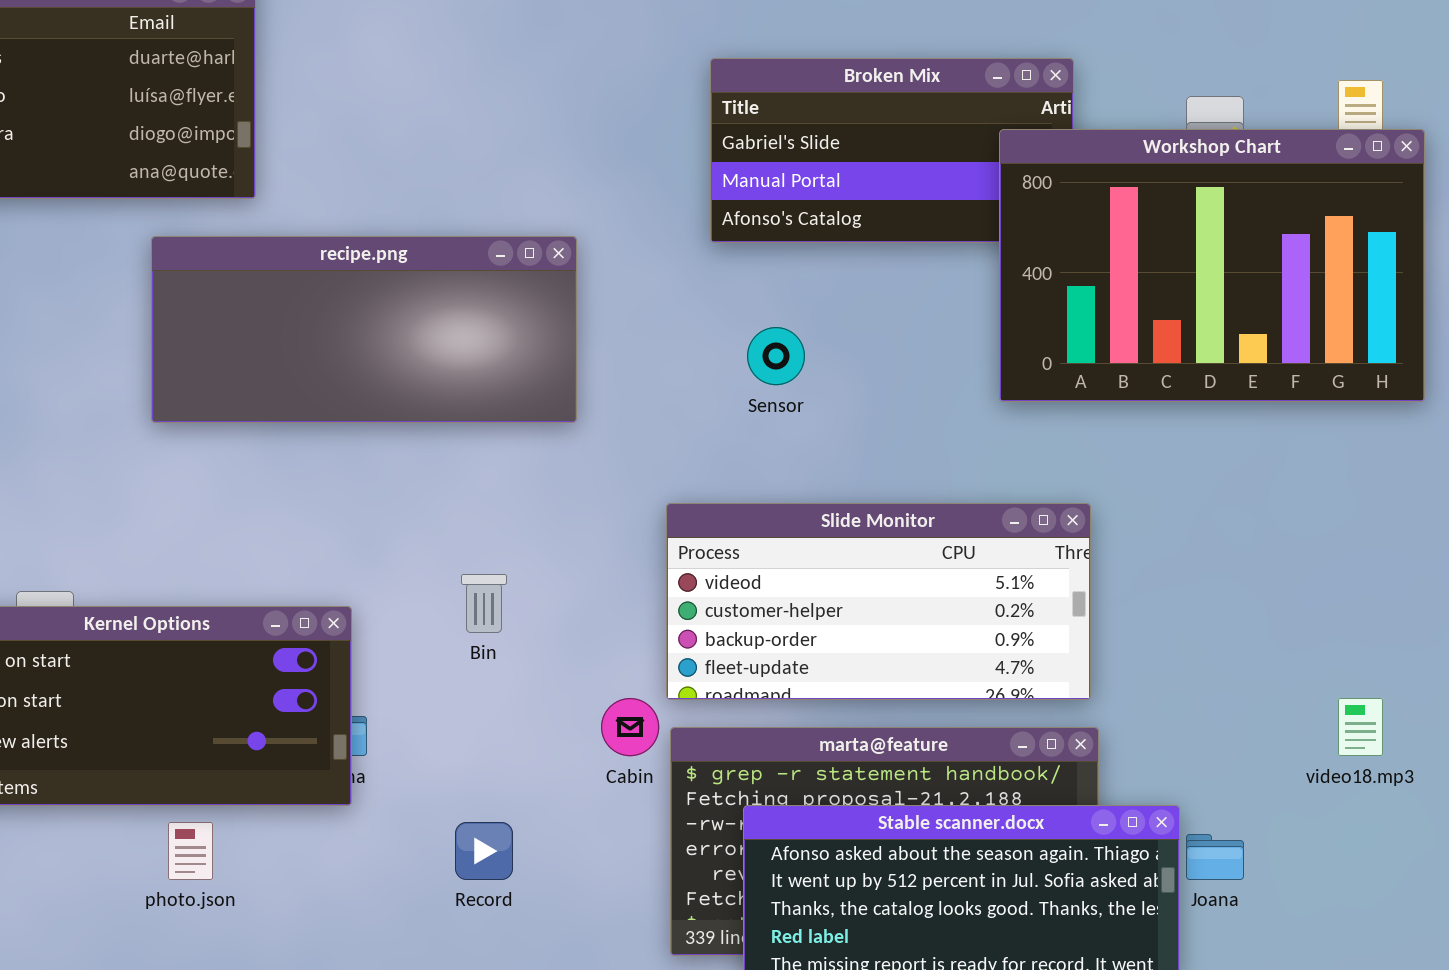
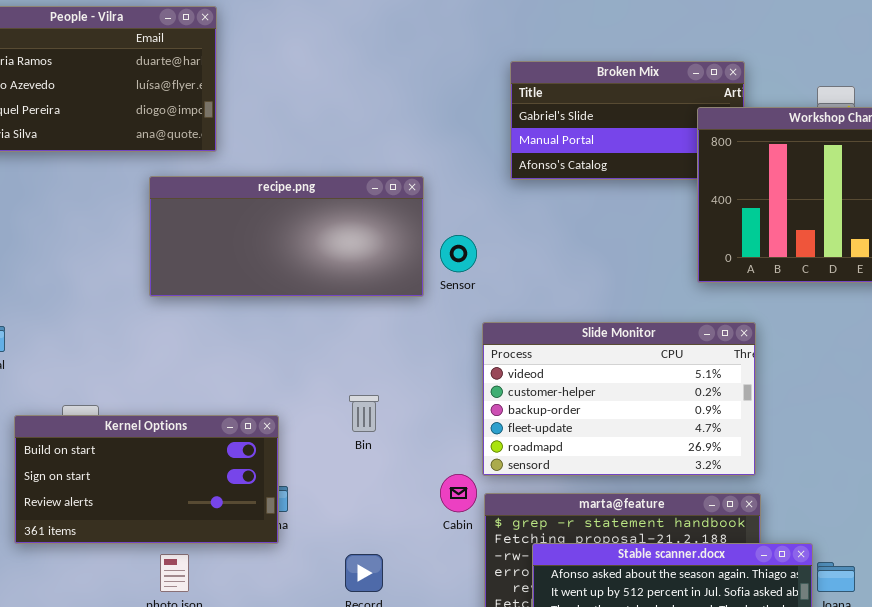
Sensor: [747,327,805,385] -> [440,235,477,272], moved
Slide Monitor: [666,503,1091,700] -> [482,322,756,476], resized

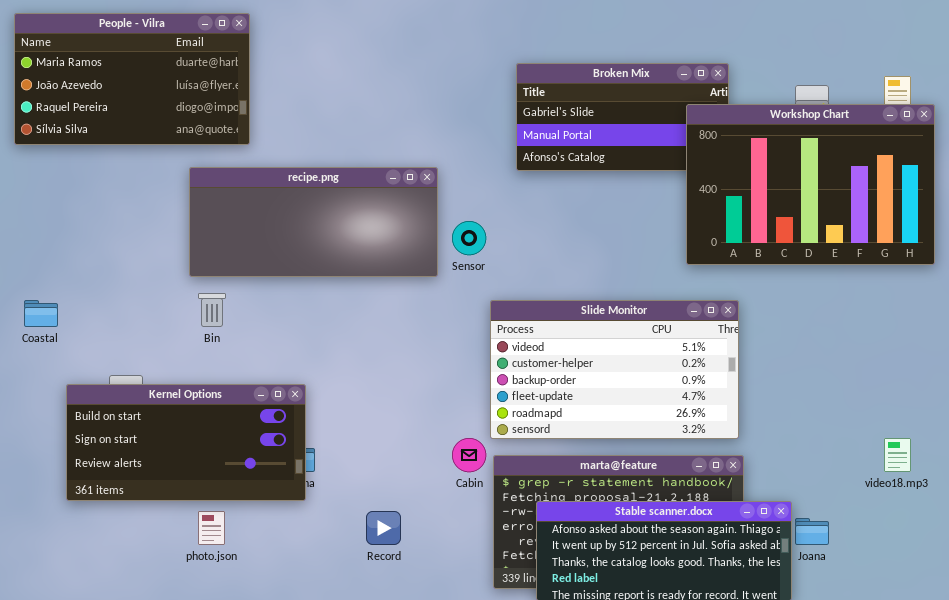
Bin: [349,395,379,432] -> [198,293,226,327], moved

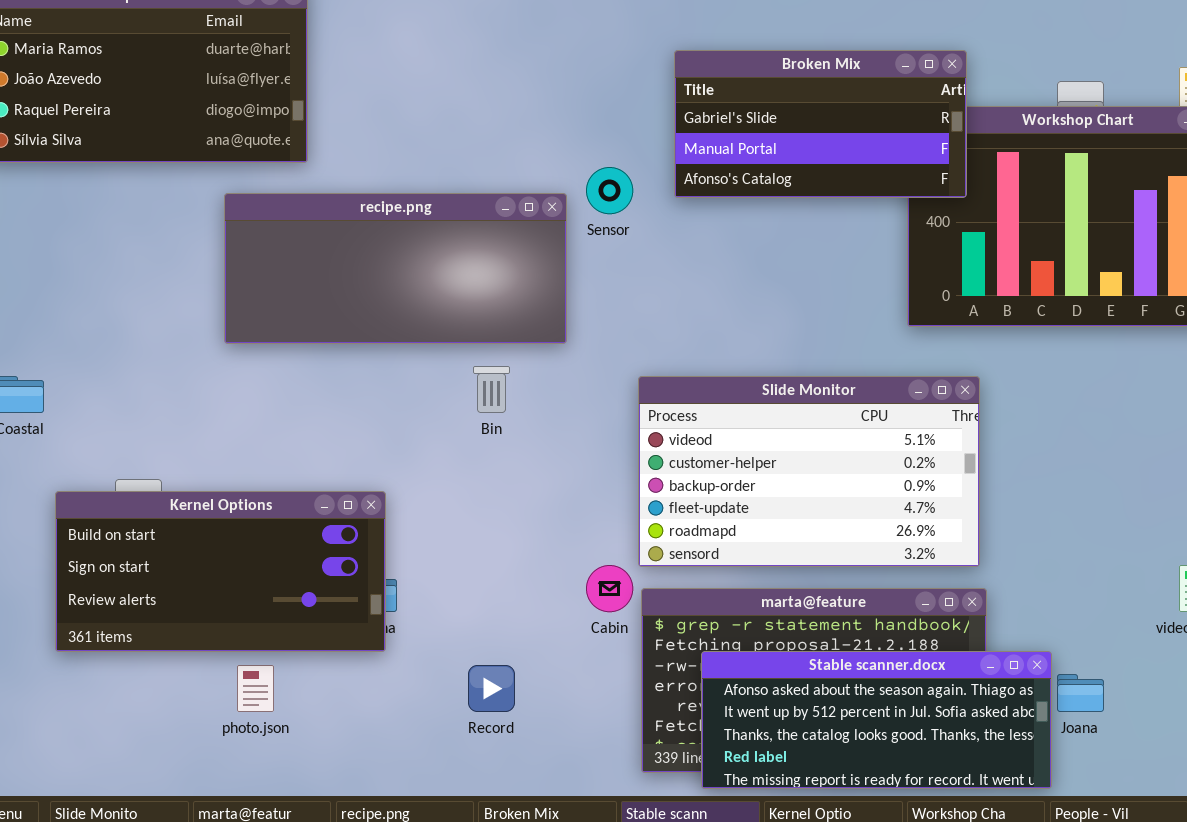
Broken Mix: [516,63,729,171] -> [674,50,967,198], raised
Sensor: [452,221,486,255] -> [586,167,633,214], moved
Bin: [198,293,226,327] -> [473,366,510,413], moved

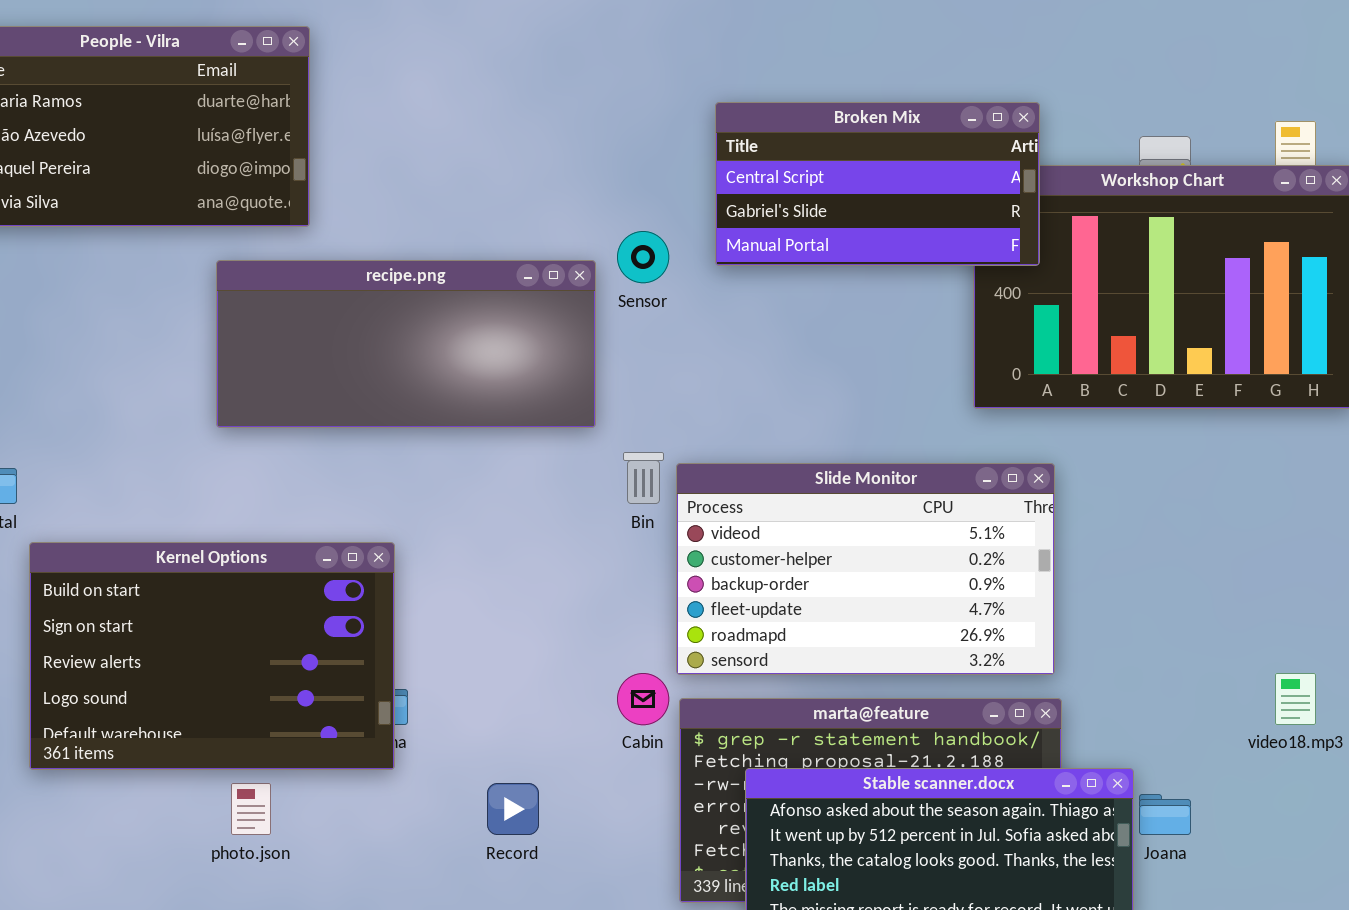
Broken Mix: [674,50,967,198] -> [715,102,1040,266], scrolled up 1 row
Bin: [473,366,510,413] -> [623,452,664,504], moved
Kernel Options: [55,491,386,652] -> [29,542,395,770], resized

